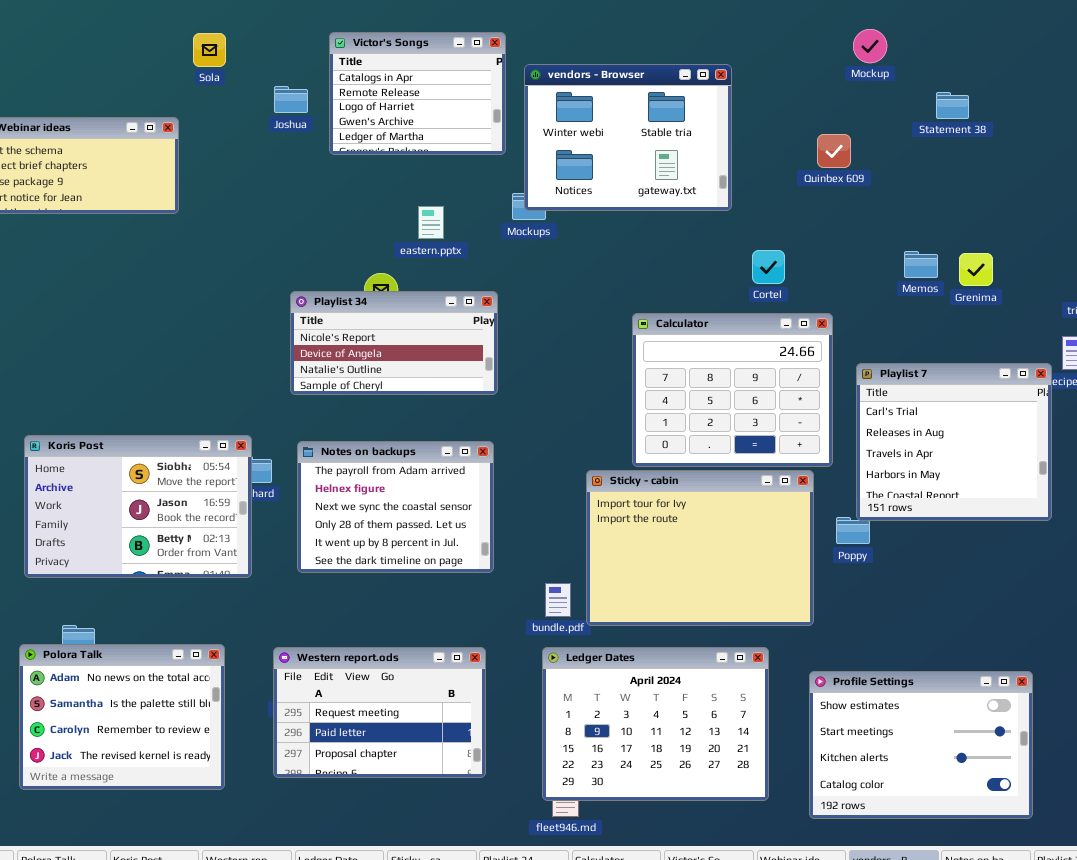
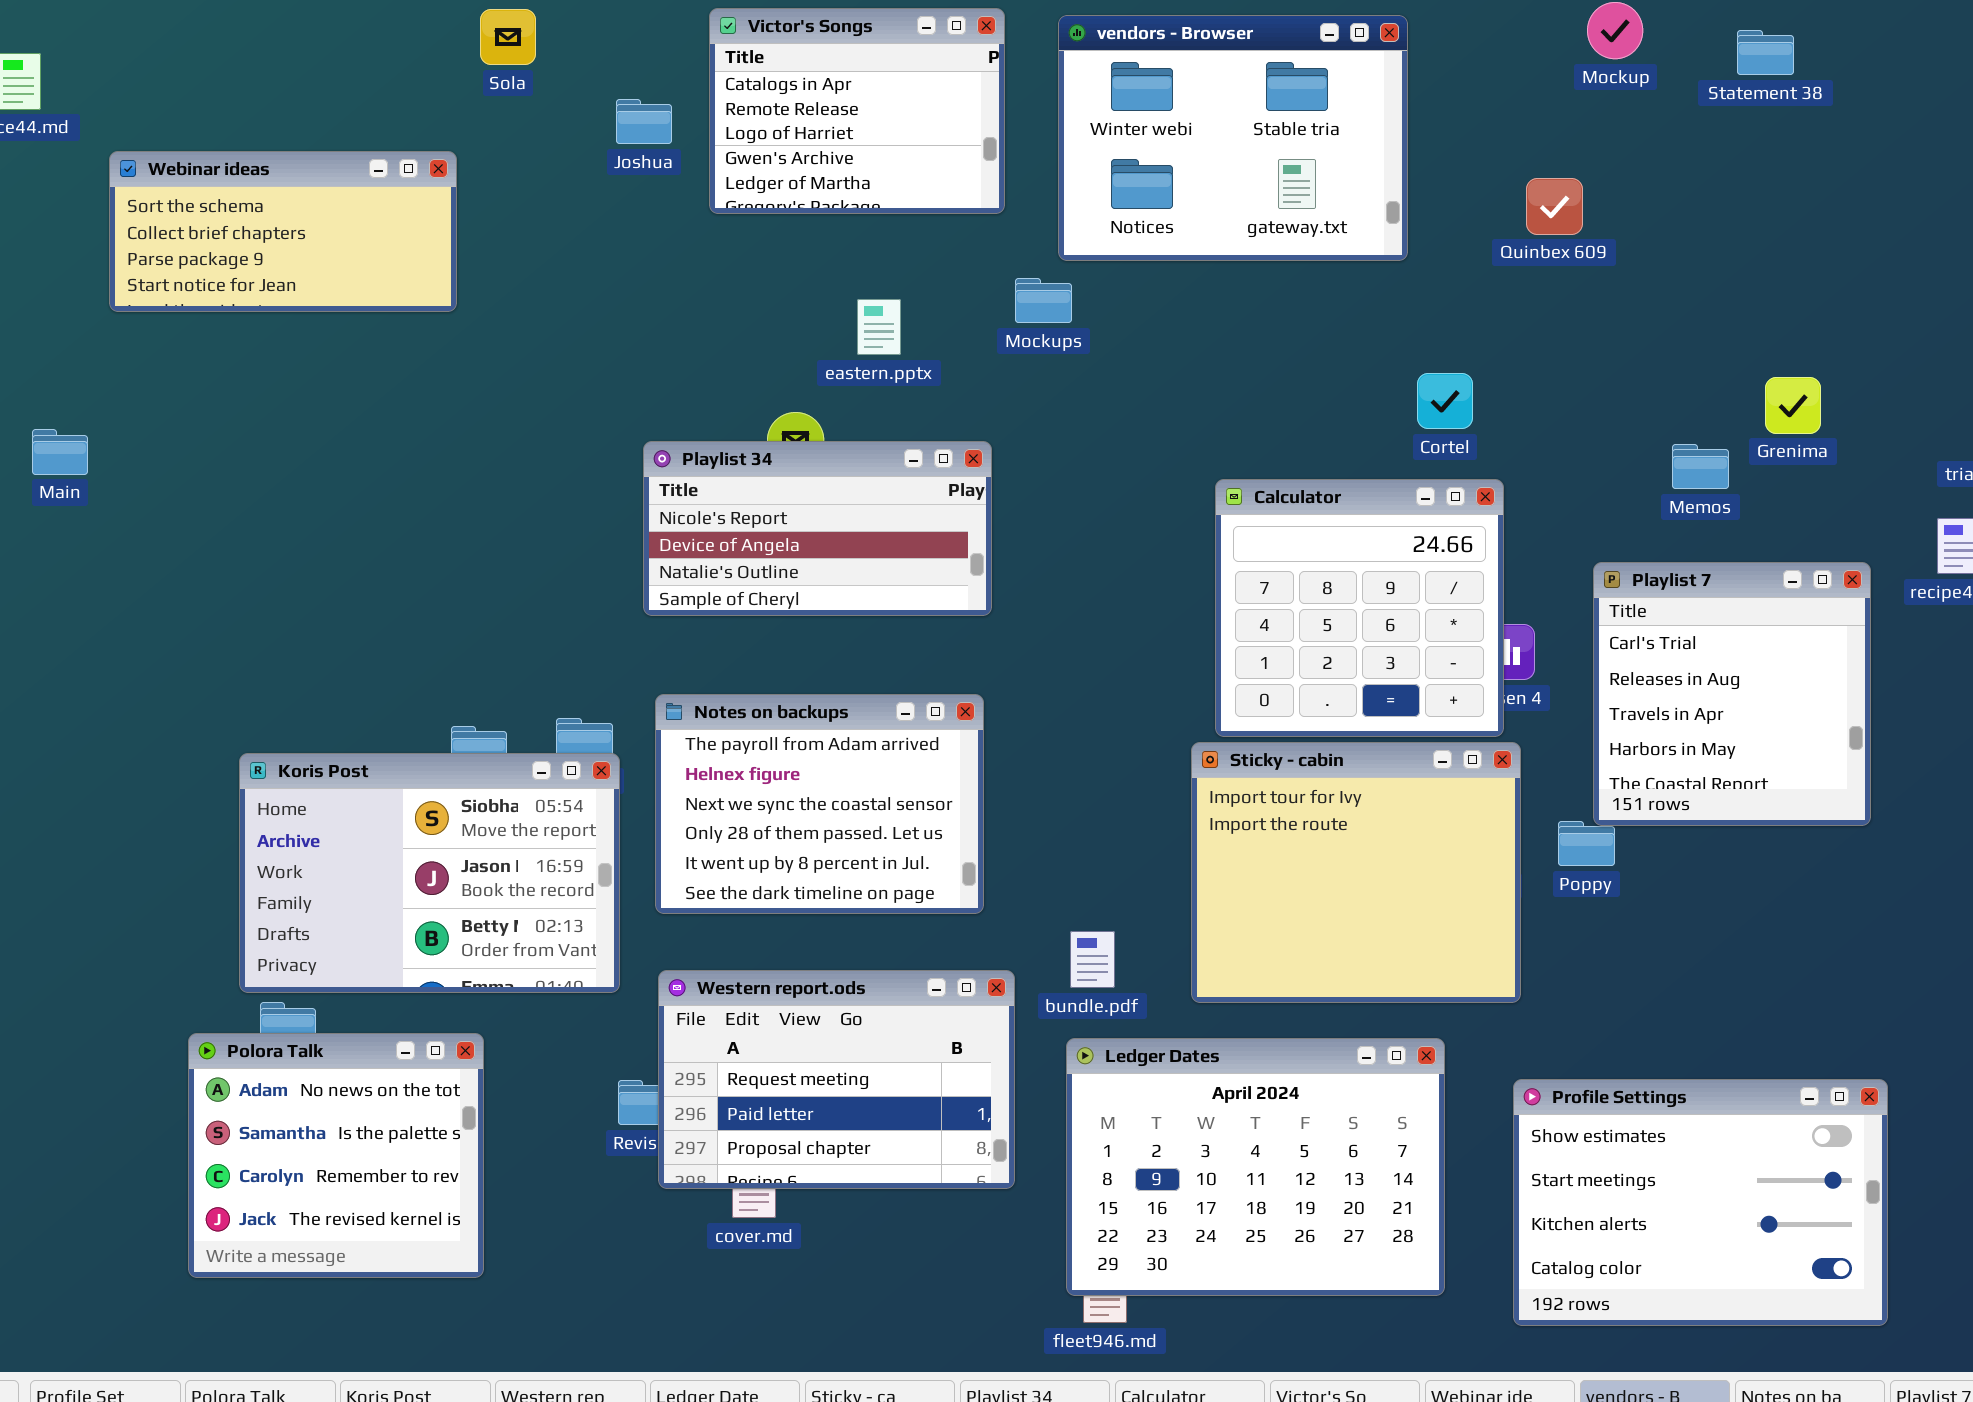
vendors - Browser: [524,64,732,211] -> [1058,15,1408,261], moved
Statement 38: [936,92,969,119] -> [1737,30,1794,75], moved
Memos: [904,251,938,278] -> [1672,444,1729,489], moved
Calculator: [632,313,833,467] -> [1215,479,1504,737], resized
Playlist 7: [856,363,1052,521] -> [1593,562,1871,826], resized
Koris Post: [24,435,252,578] -> [239,753,620,993], moved
Sticky - cabin: [586,470,814,626] -> [1191,742,1521,1003], resized
Polora Talk: [19,644,225,790] -> [188,1033,484,1278], resized
Western report.ods: [273,647,486,778] -> [658,970,1015,1189], moved

